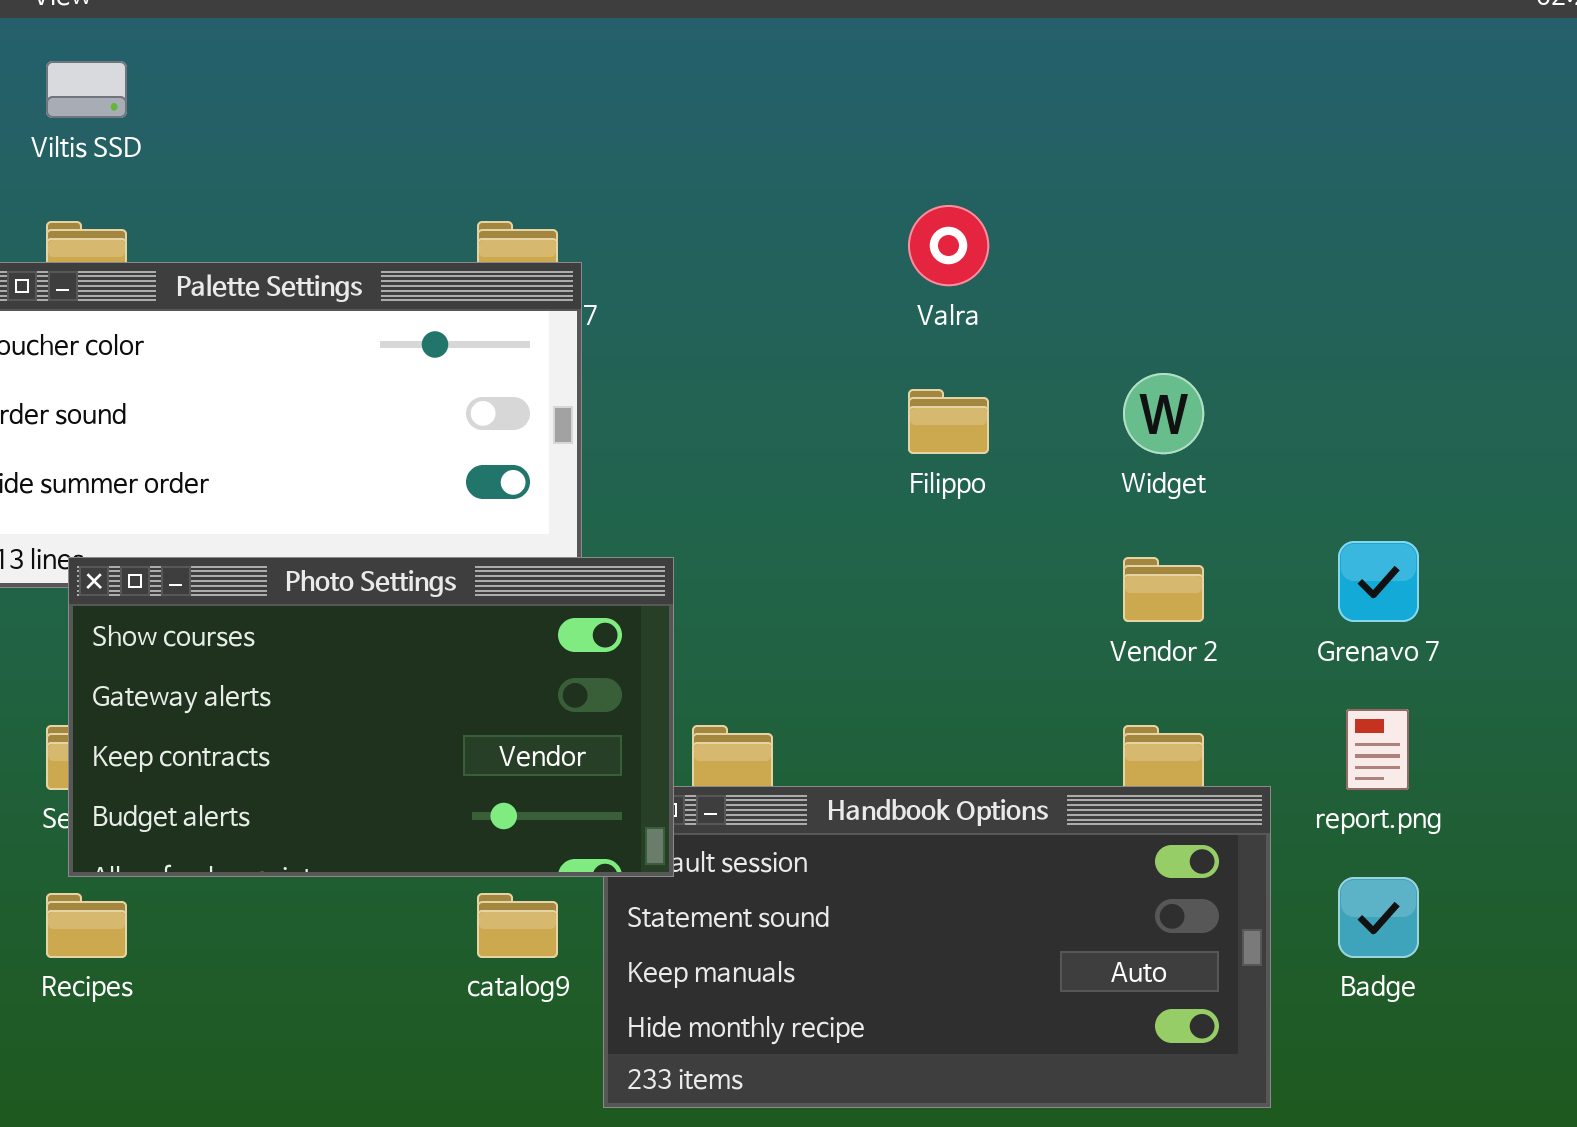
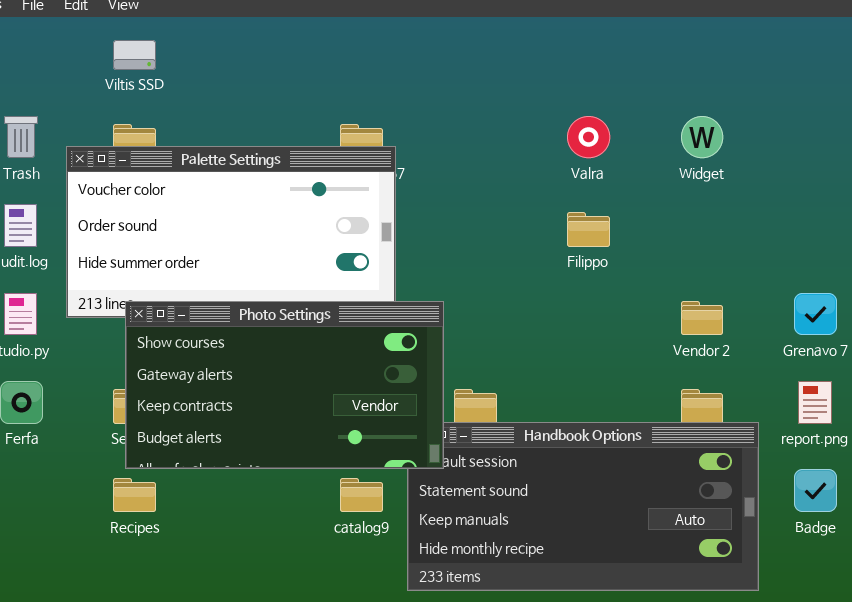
Widget: [1123,373,1204,454] -> [681,116,723,158], moved

